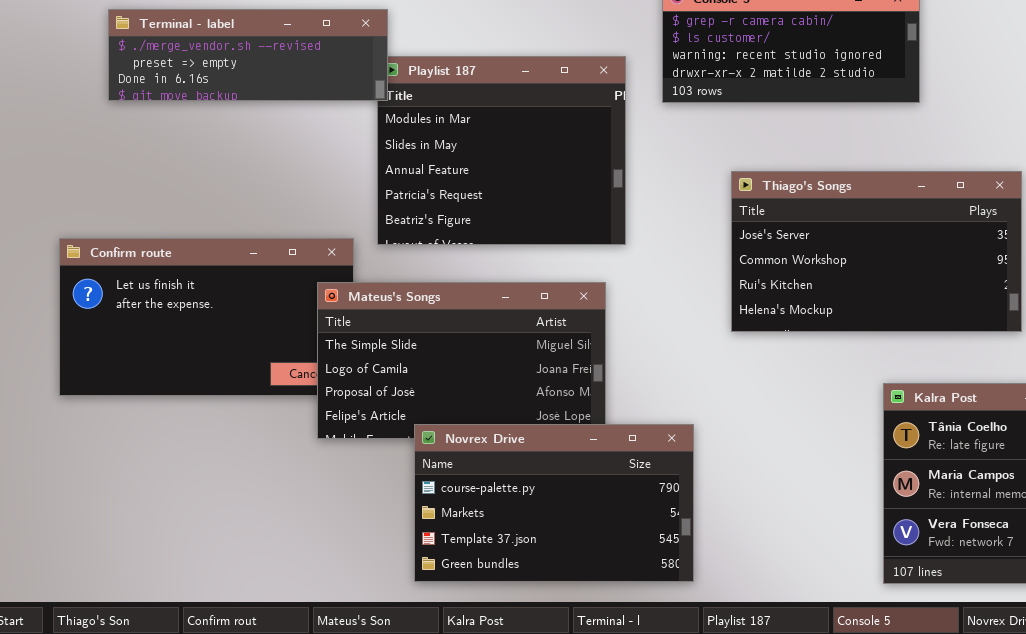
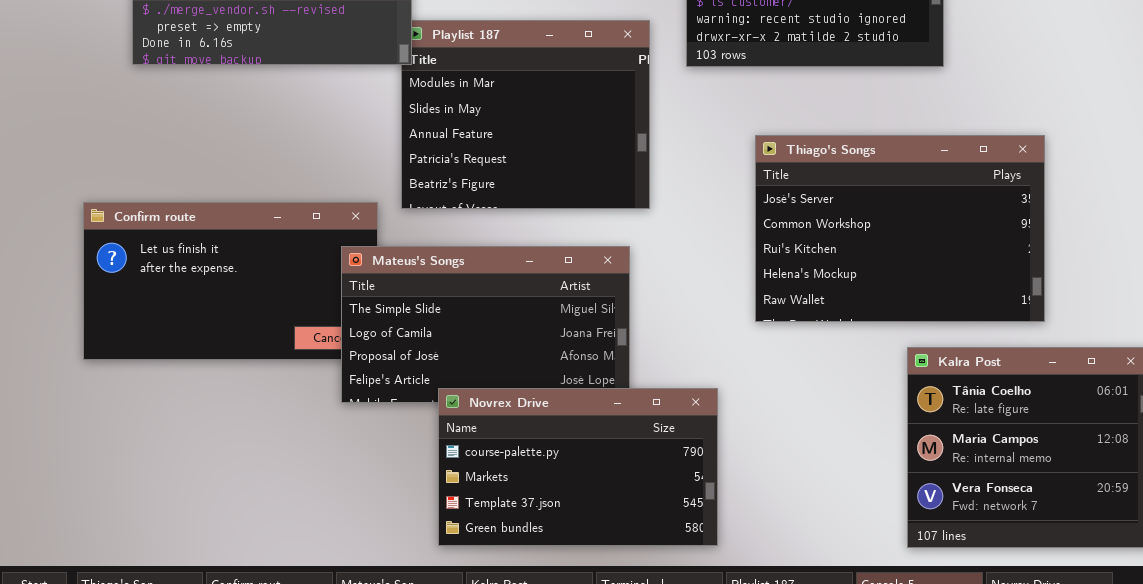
Thiago's Songs: [731,171,1022,332] -> [755,135,1045,322], resized

